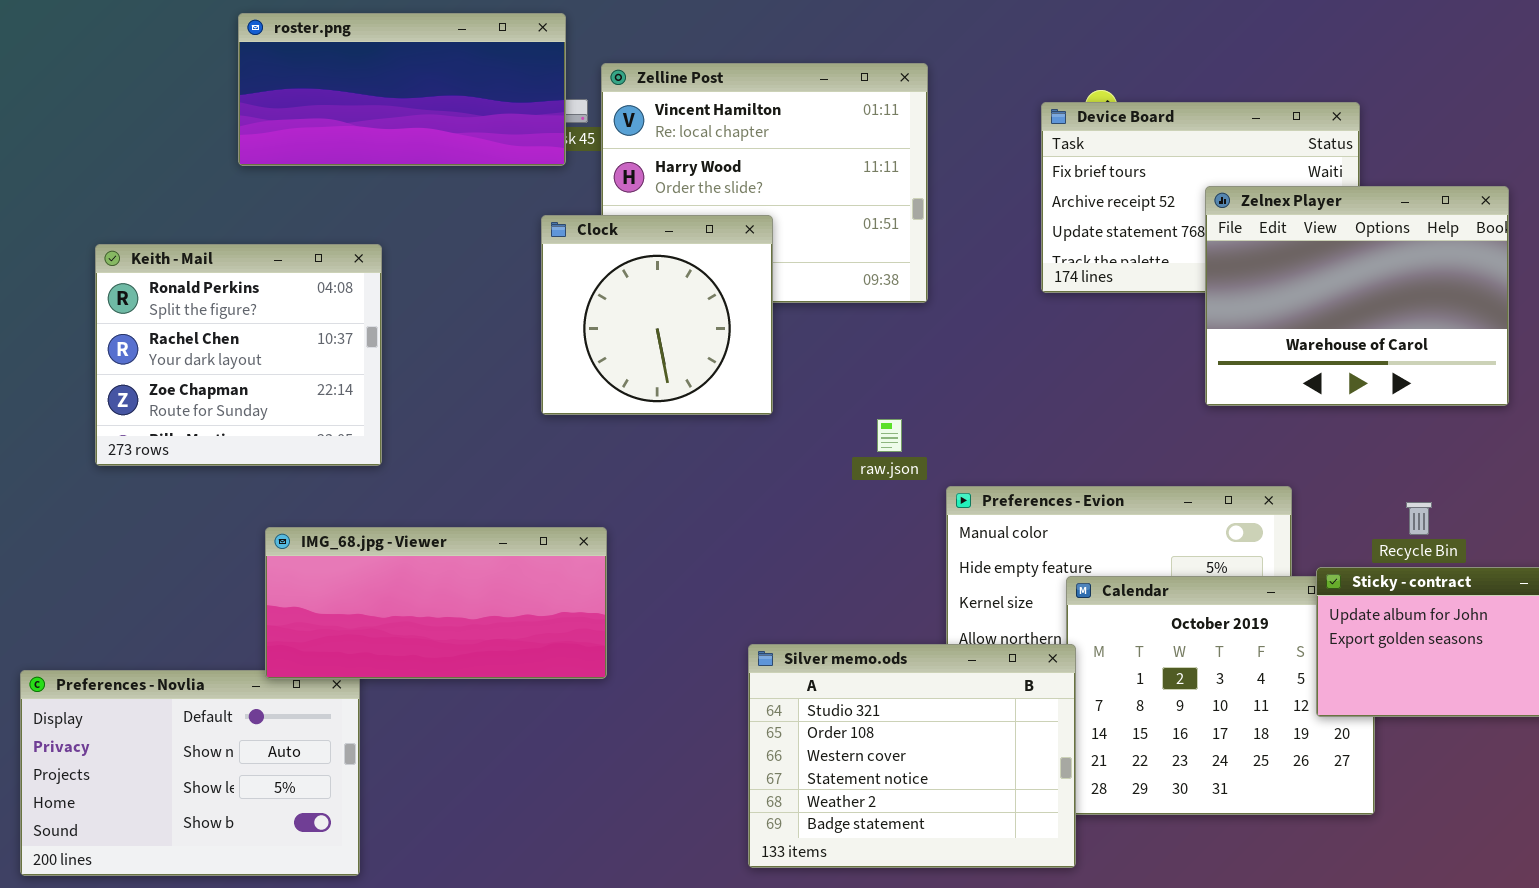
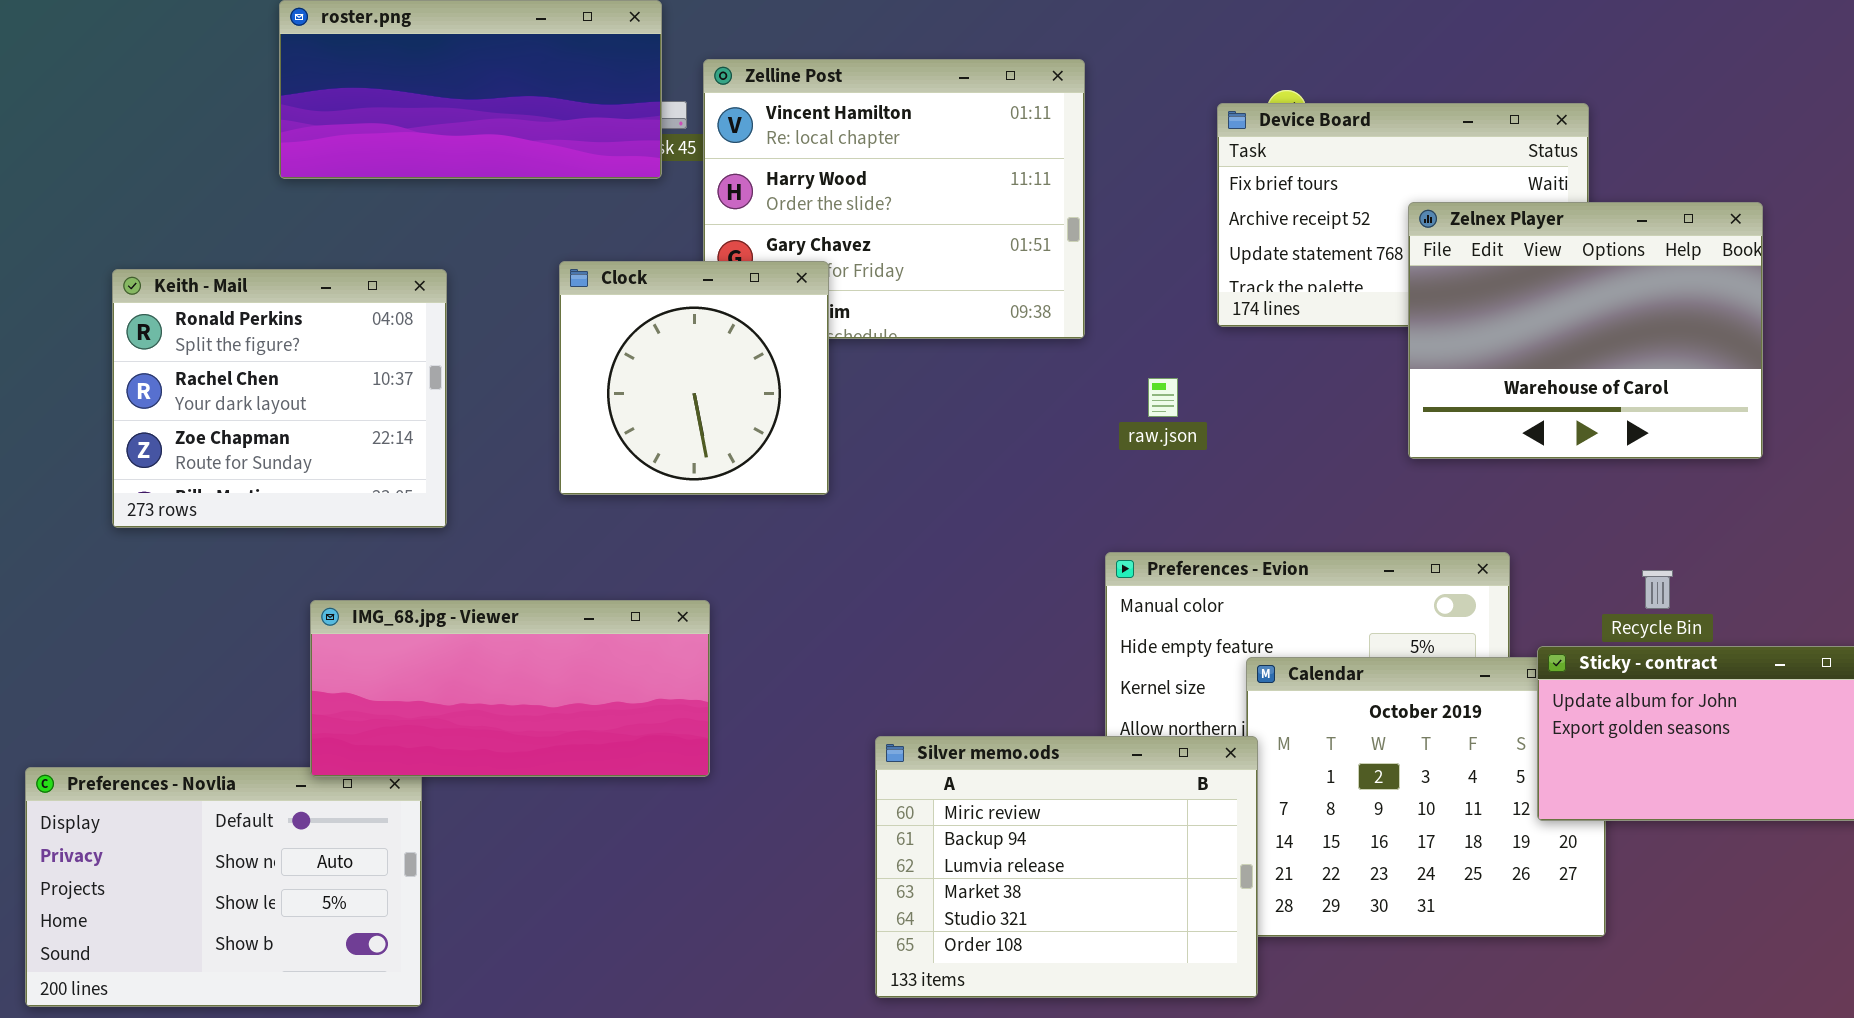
Clock: [541,215,773,415] -> [559,261,829,495], moved
raw.json: [877,419,902,452] -> [1148,378,1178,417], moved
Silver memo.ods: [748,644,1076,868] -> [875,736,1258,998], scrolled up 4 rows

